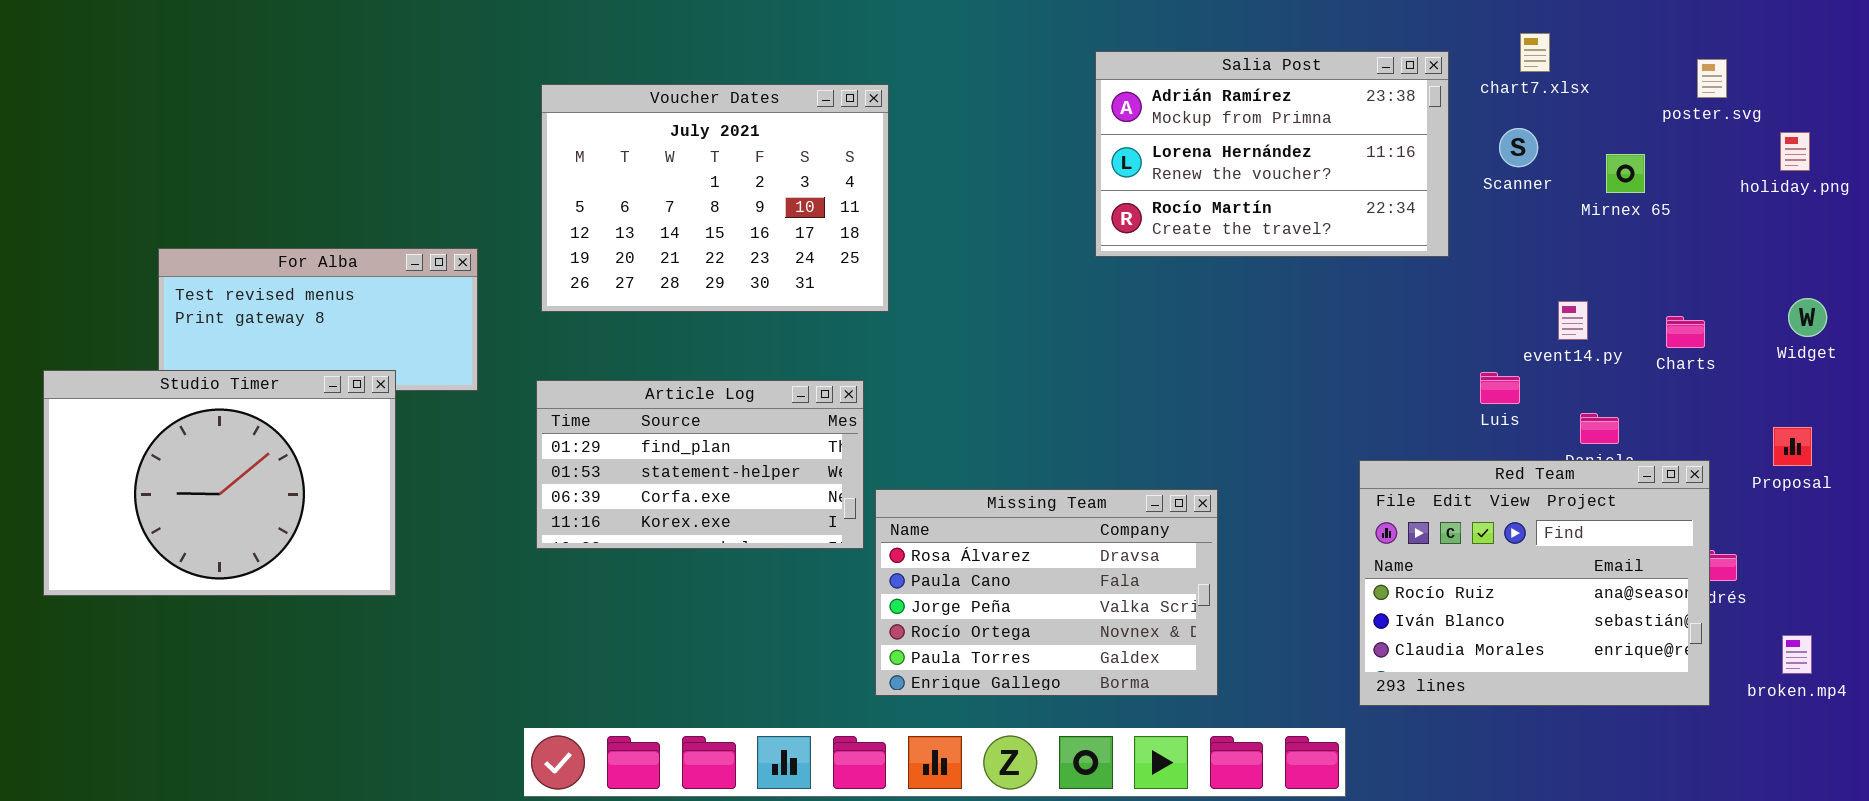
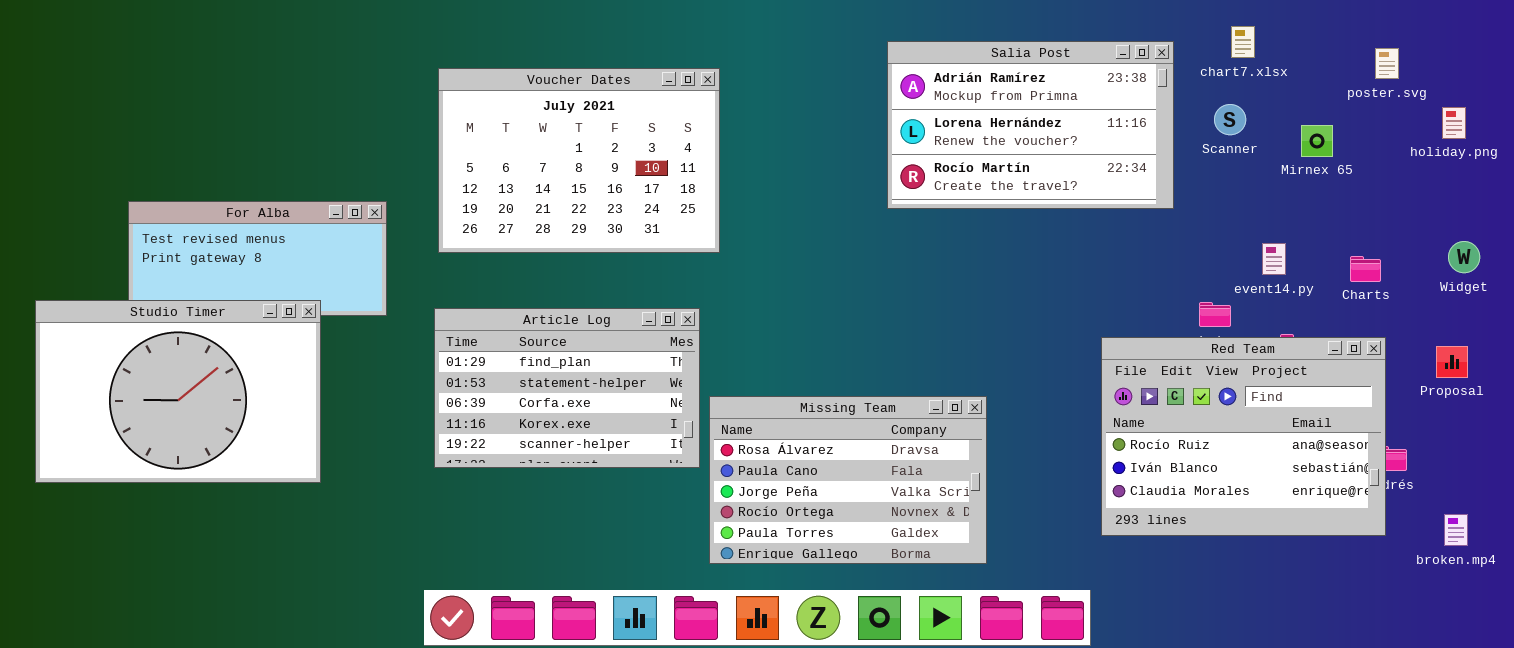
Article Log: [536,380,864,549] -> [434,308,700,468], resized
Red Team: [1359,460,1710,706] -> [1101,337,1386,536], moved

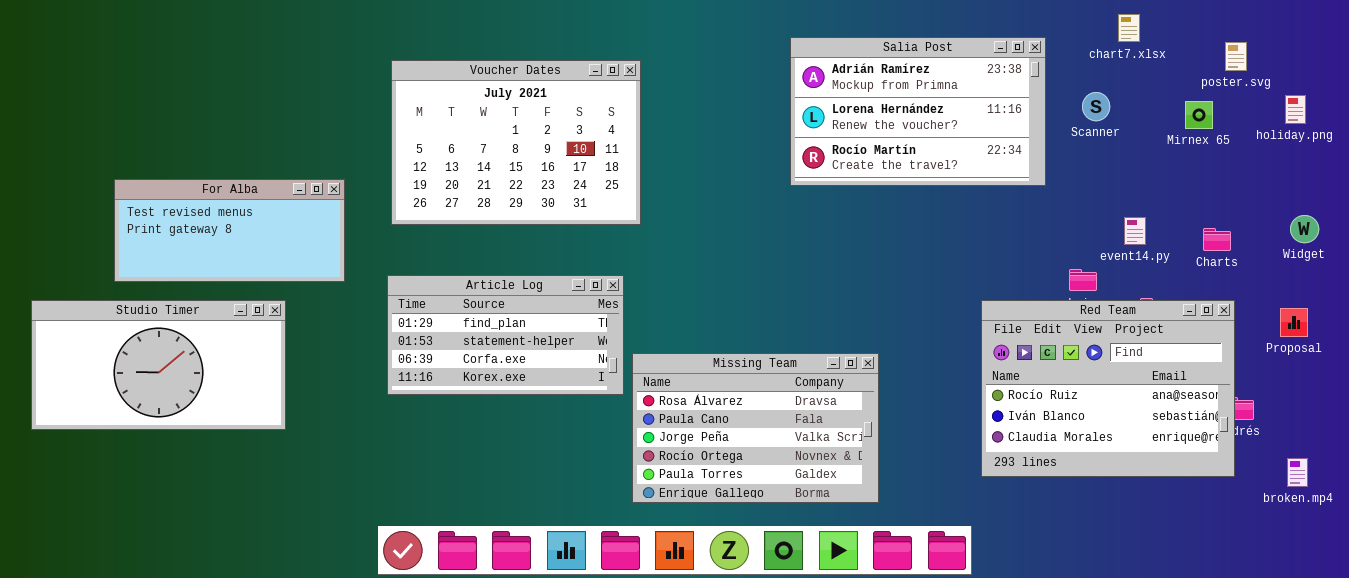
chart7.xlsx: [1231,26,1255,58] -> [1118,14,1140,42], moved
Mirnex 65: [1301,125,1333,157] -> [1185,101,1213,129], moved
Studio Timer: [35,300,321,483] -> [31,300,286,430], resized
Article Log: [434,308,700,468] -> [387,275,624,395], resized

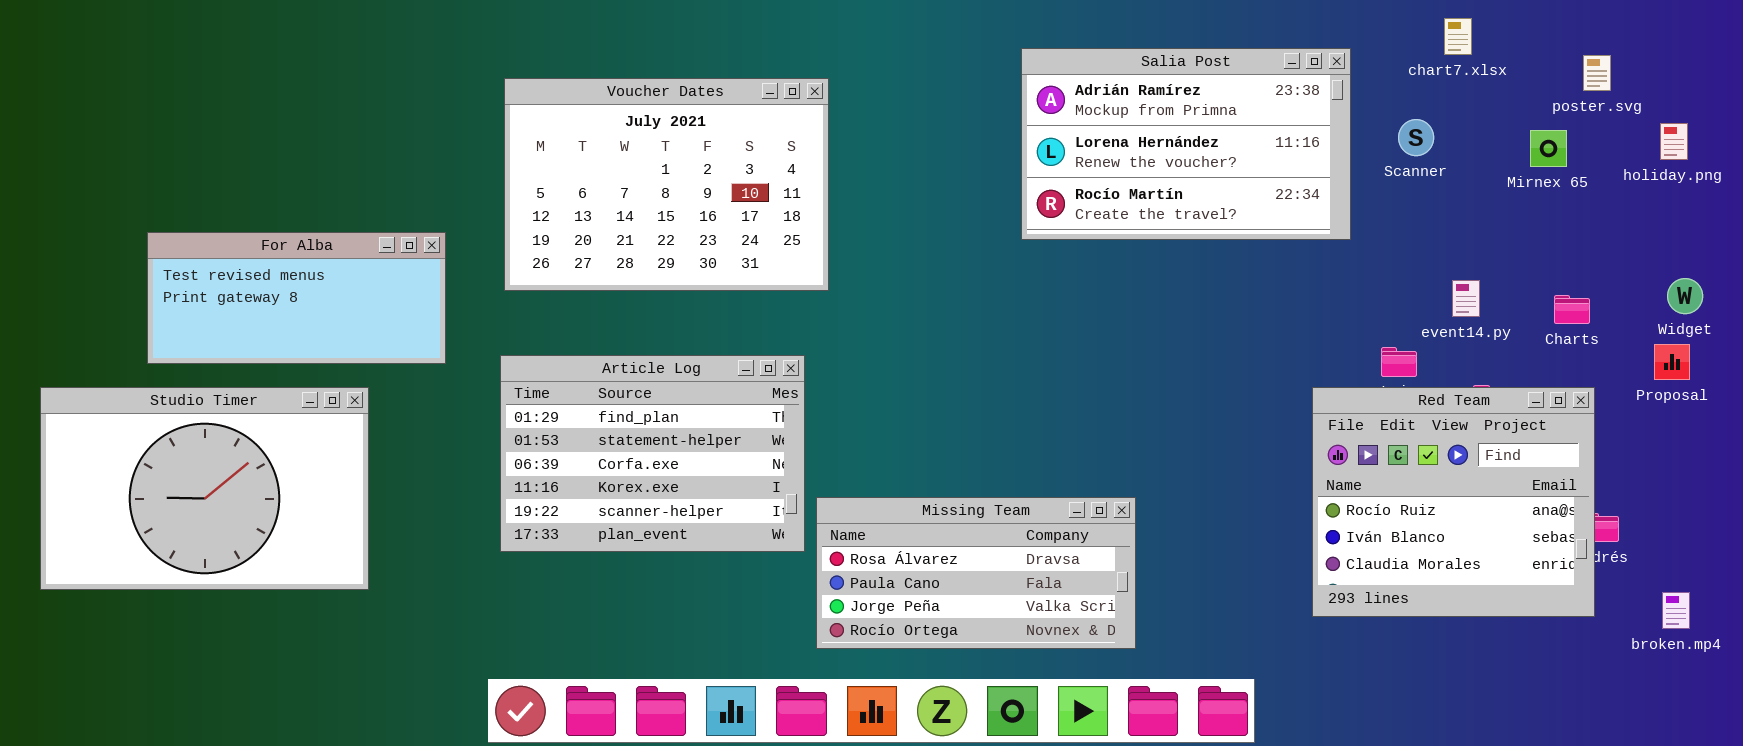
Article Log: [387,275,624,395] -> [500,355,805,552], resized
Studio Timer: [31,300,286,430] -> [40,387,369,590], resized
Red Team: [981,300,1235,477] -> [1312,387,1595,617], resized
Proposal: [1280,308,1308,337] -> [1654,344,1690,380], moved
Missing Team: [632,353,879,503] -> [816,497,1136,649], resized

